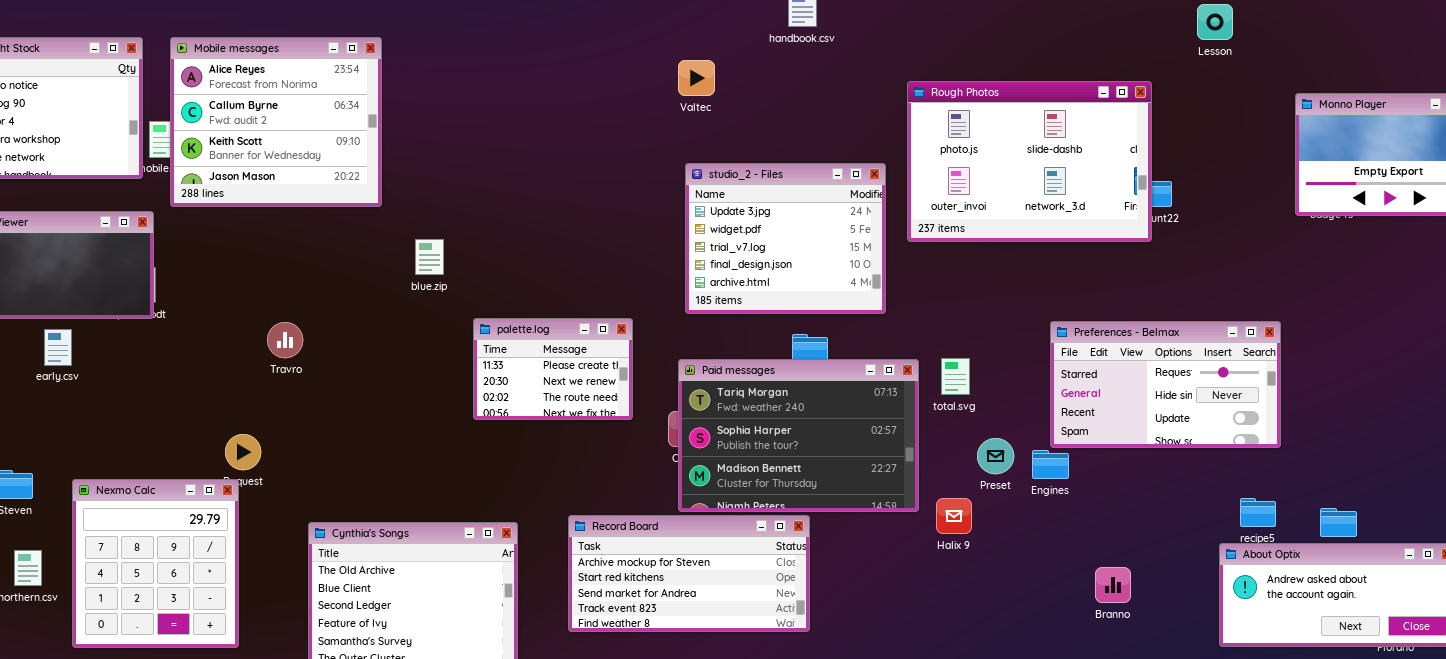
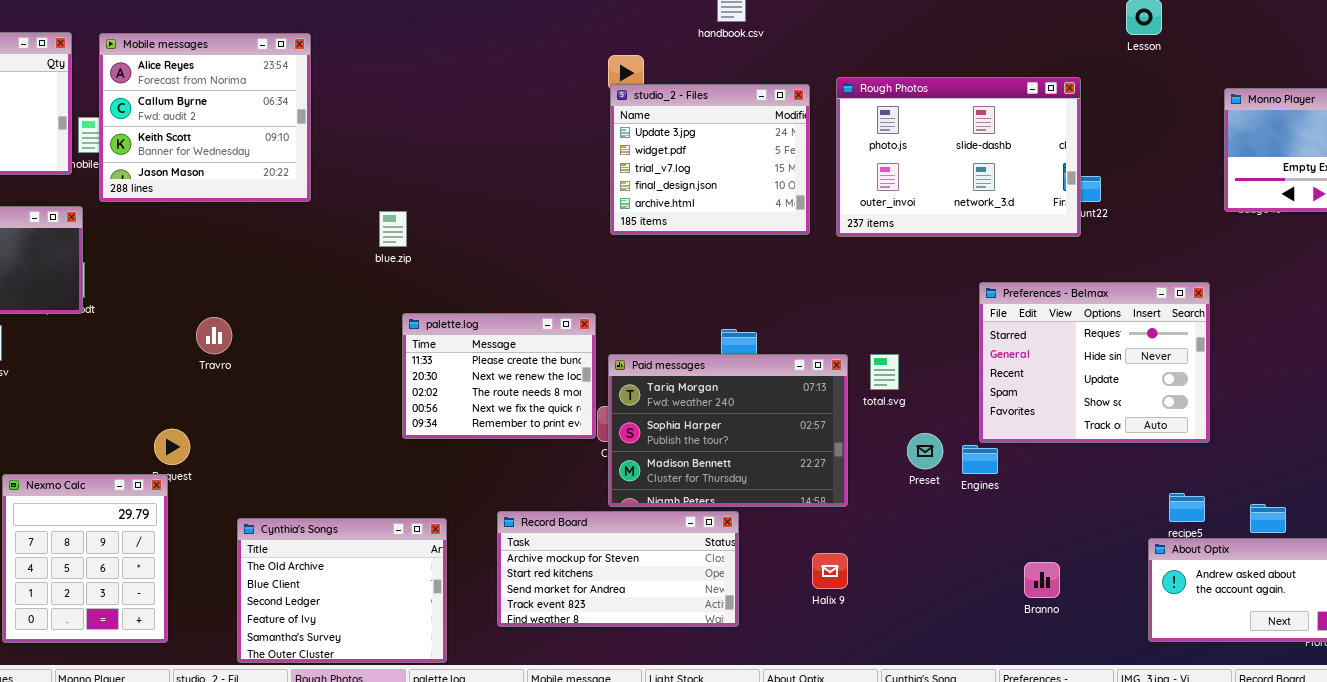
studio_2 - Files: [685,163,886,314] -> [610,84,810,235], moved
blue.zip: [415,239,444,275] -> [379,211,407,247], moved
palette.log: [473,318,633,420] -> [402,313,596,439], resized
Preferences - Belmax: [1050,321,1281,448] -> [979,282,1210,443], resized
Halix 9: [936,498,972,534] -> [812,553,848,589], moved

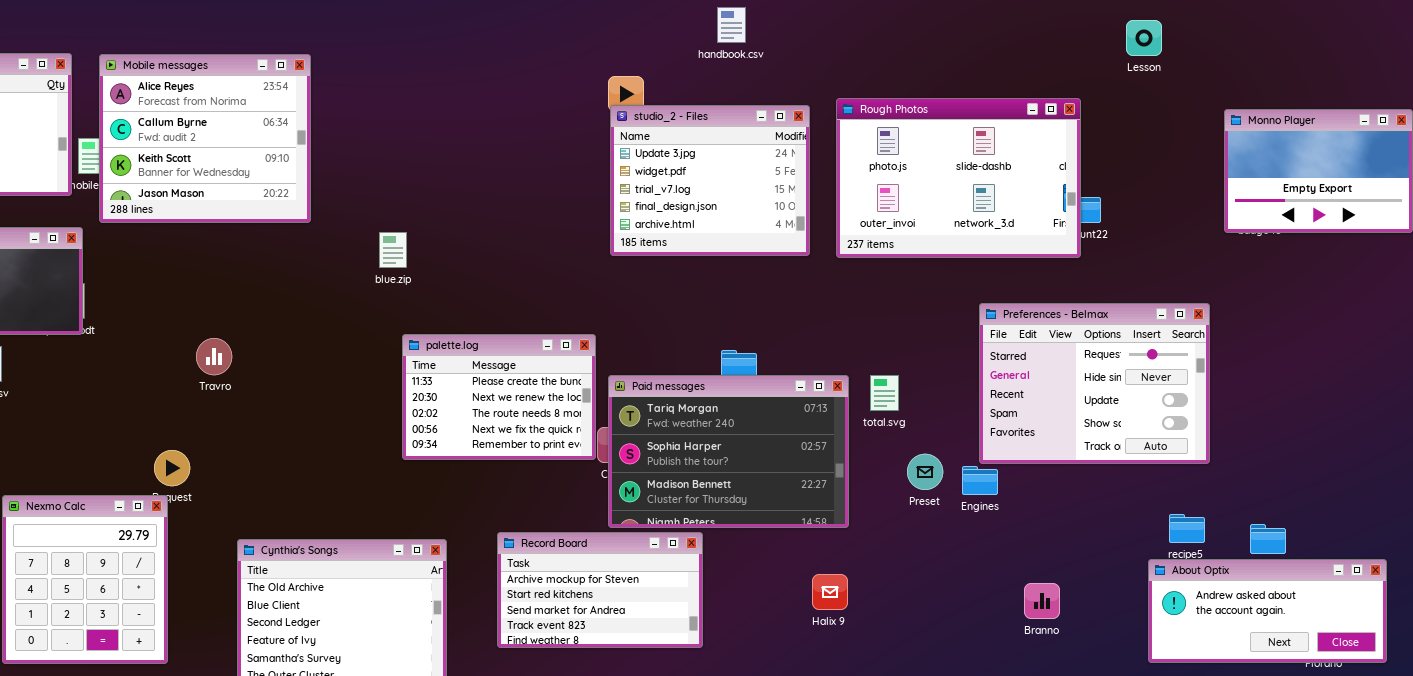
Record Board: [497,511,739,627] -> [497,532,703,648], resized

